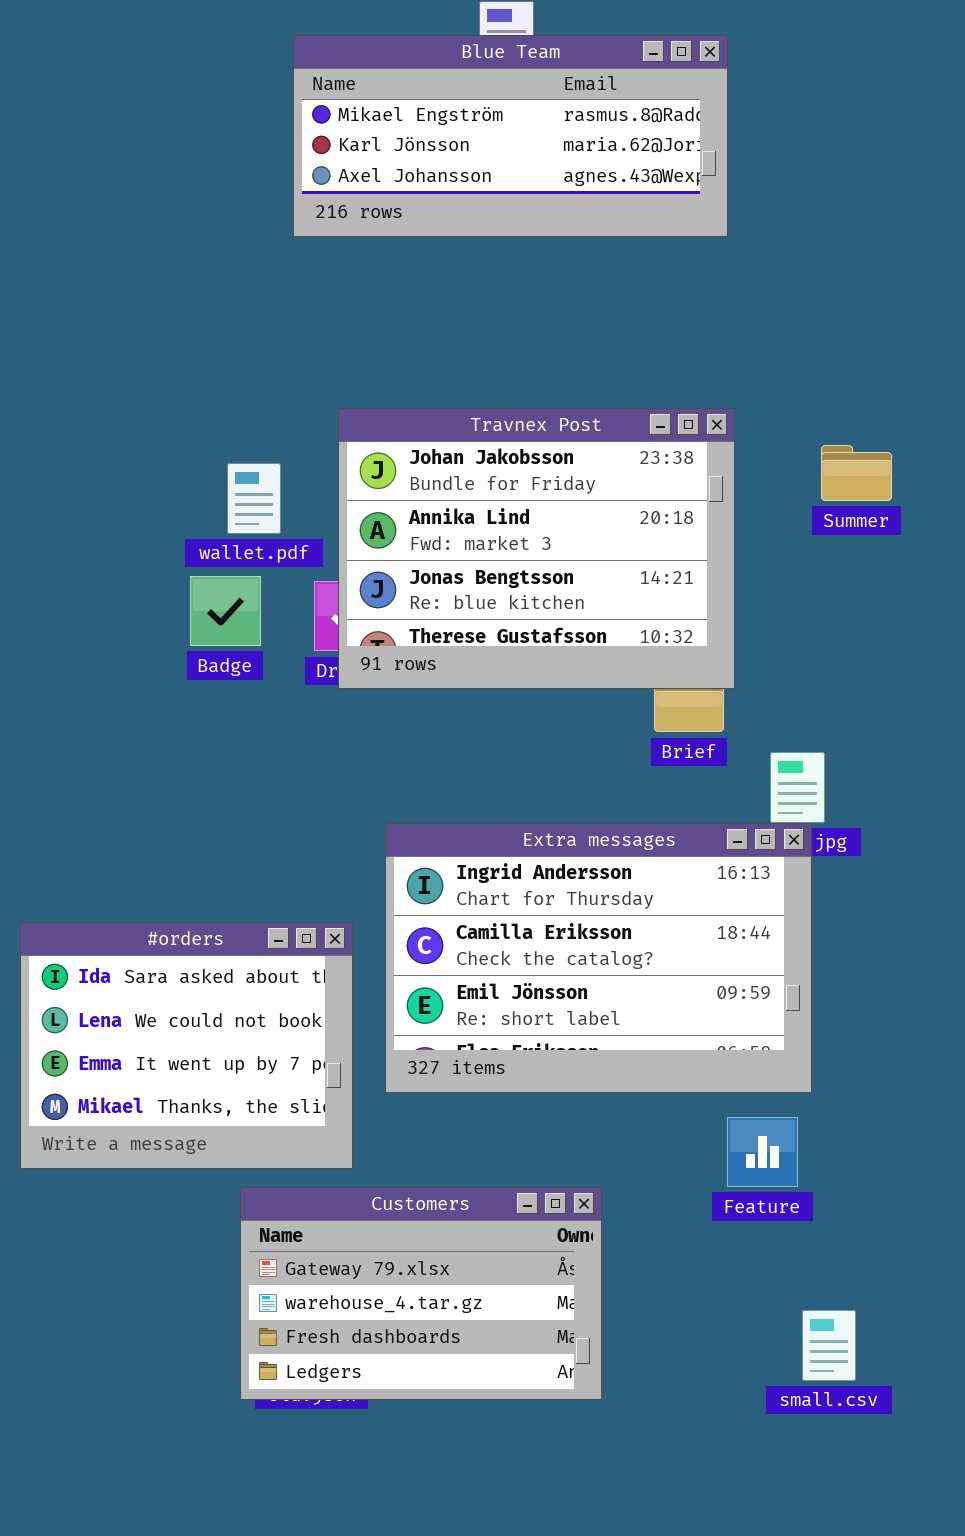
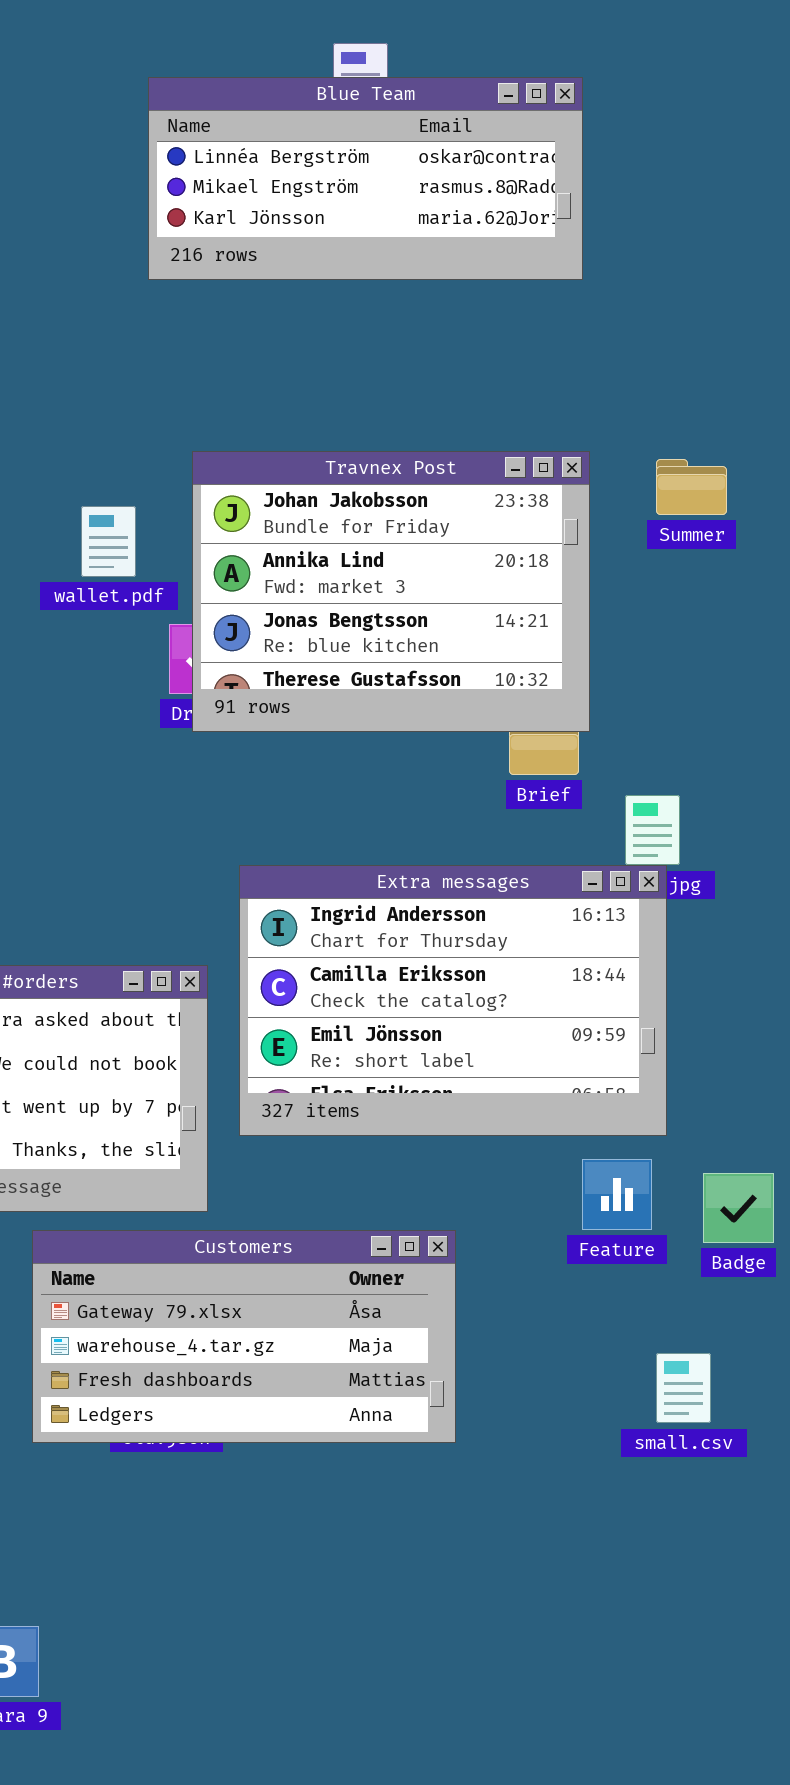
Blue Team: [293,35,728,237] -> [148,77,583,280], scrolled up 1 row
Summer: [821,445,892,501] -> [656,459,727,515], moved
Badge: [190,576,261,646] -> [703,1173,774,1243], moved
Customers: [240,1187,602,1400] -> [32,1230,456,1443], resized

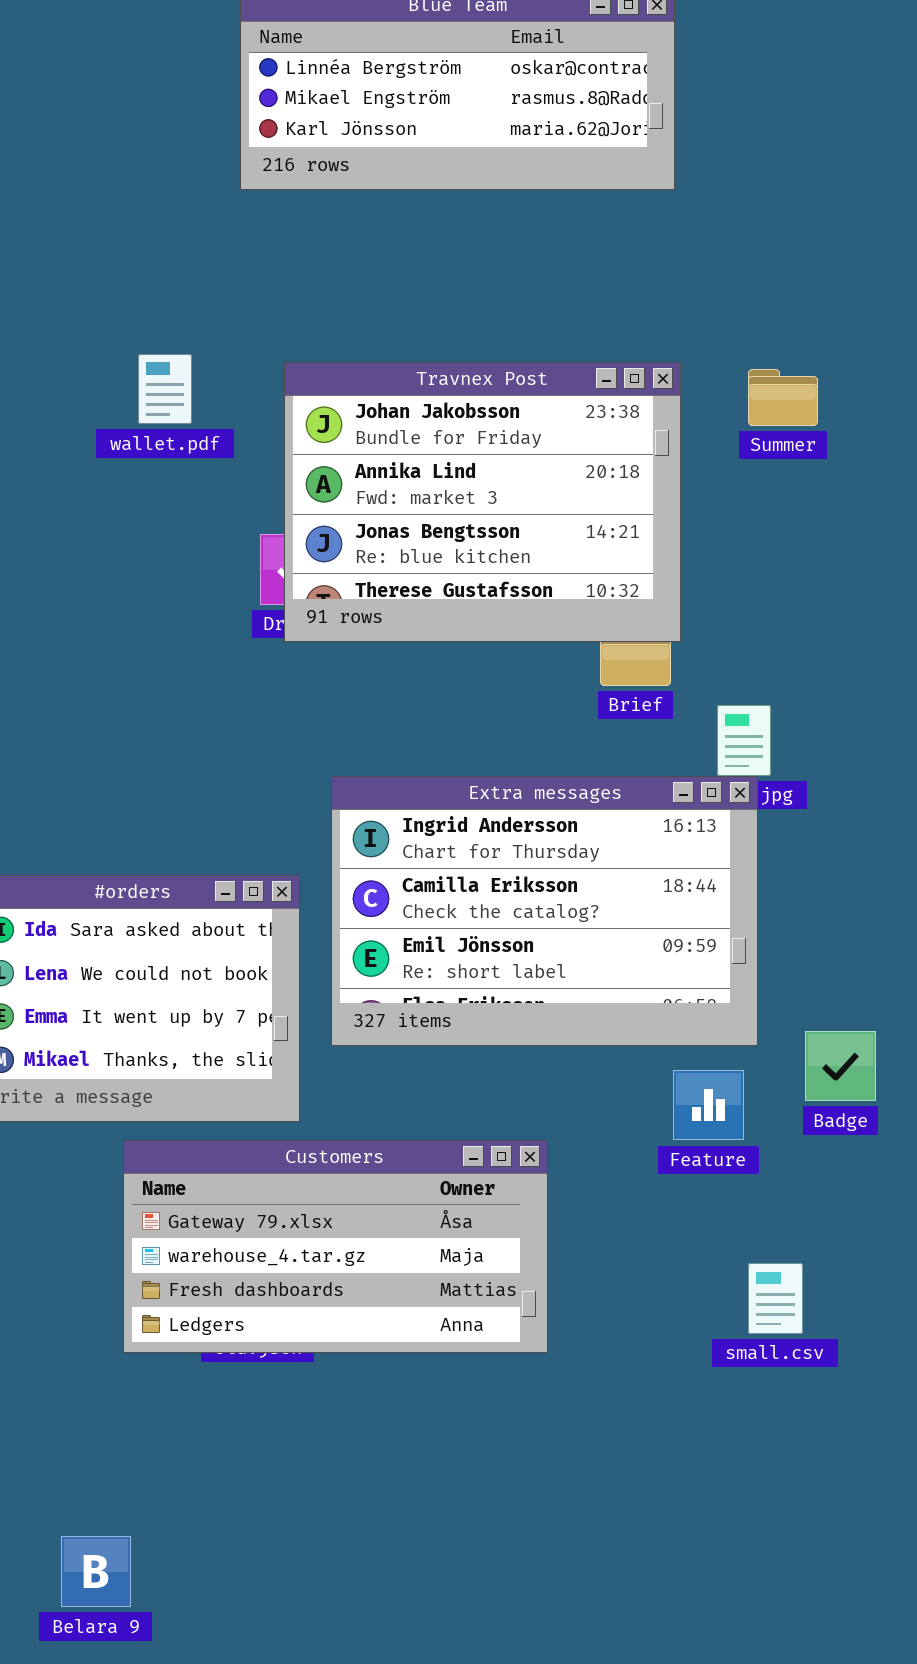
wallet.pdf: [81,506,136,577] -> [138,354,192,424], moved
Badge: [703,1173,774,1243] -> [805,1031,876,1101], moved

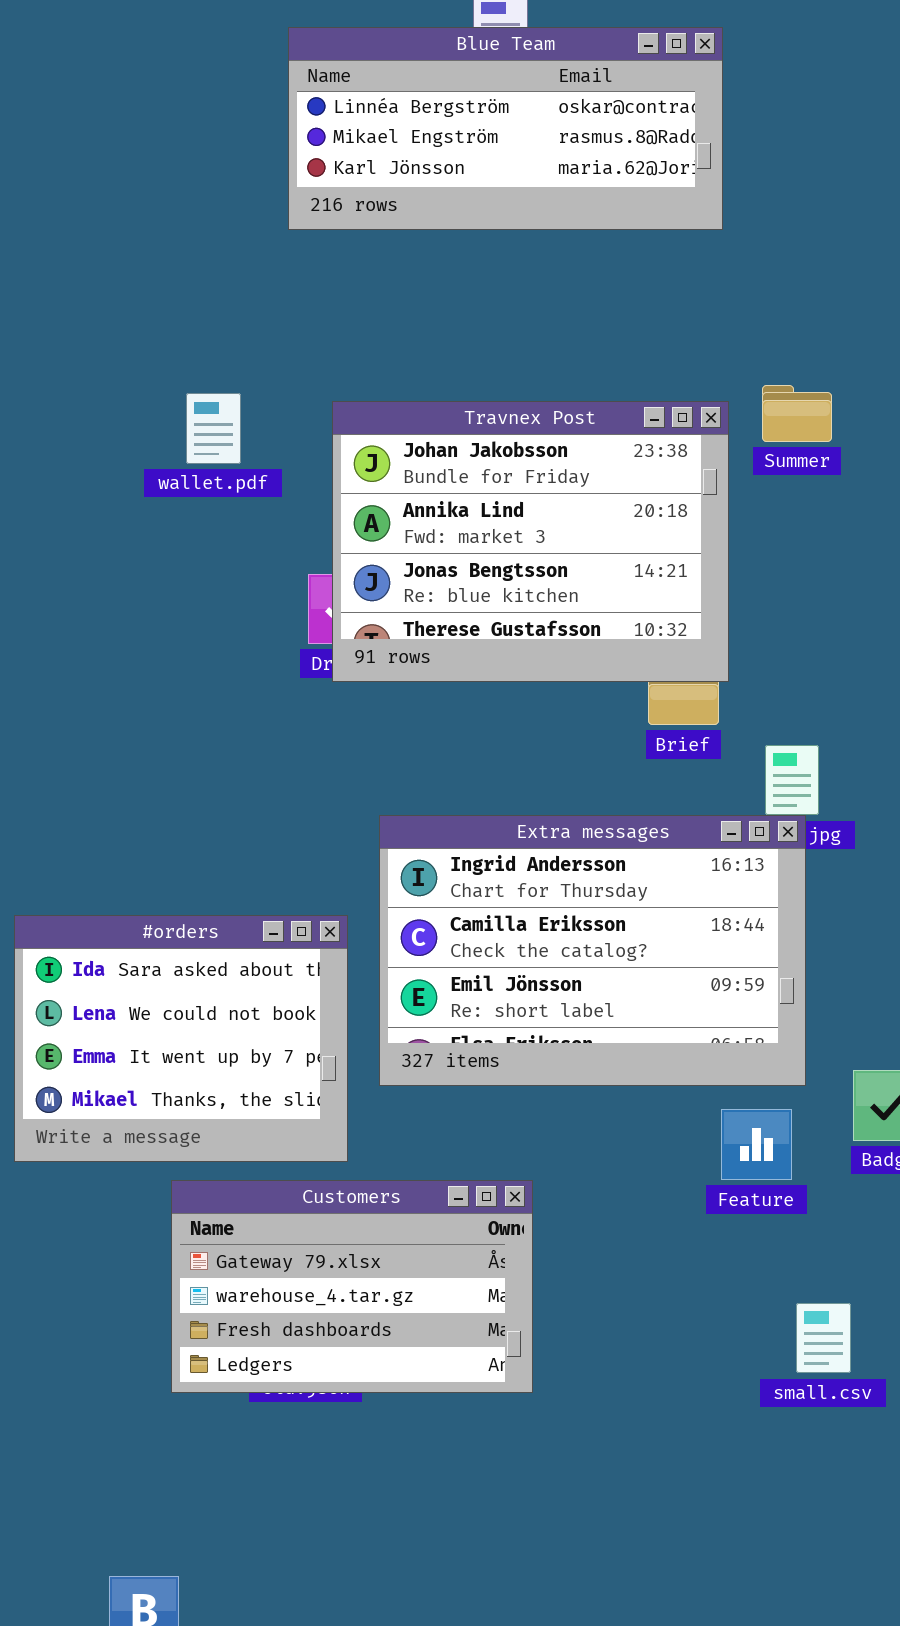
Summer: [748,369,818,426] -> [762,385,832,442], moved
Customers: [123,1140,548,1353] -> [171,1180,533,1393], resized

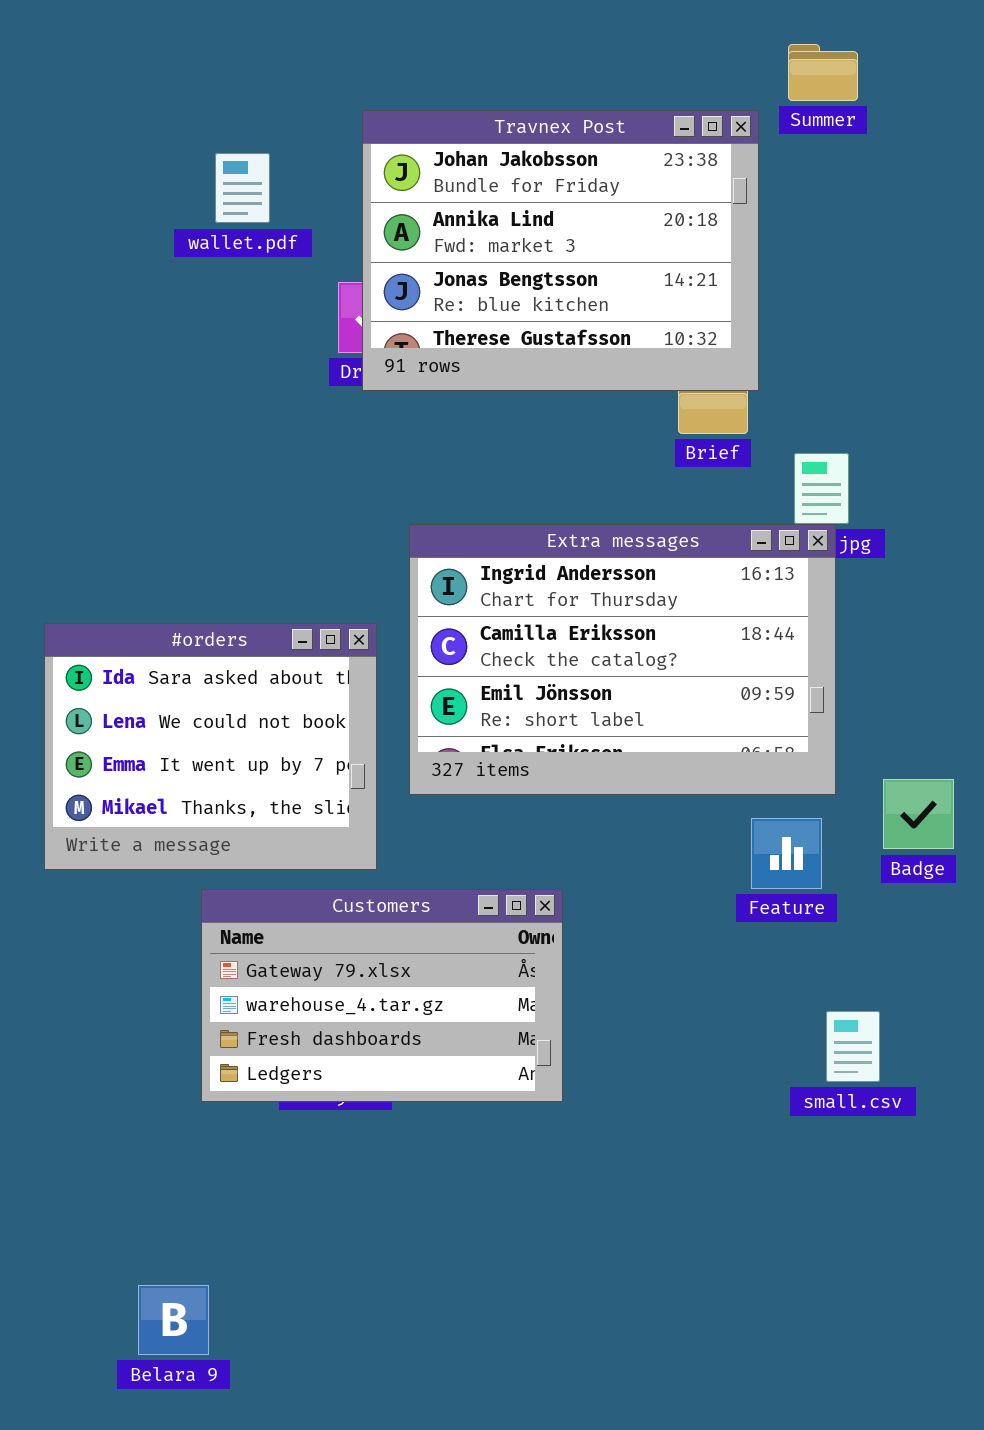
Summer: [762,385,832,442] -> [788,44,858,101], moved
wallet.pdf: [186,393,241,464] -> [215,153,270,223], moved

